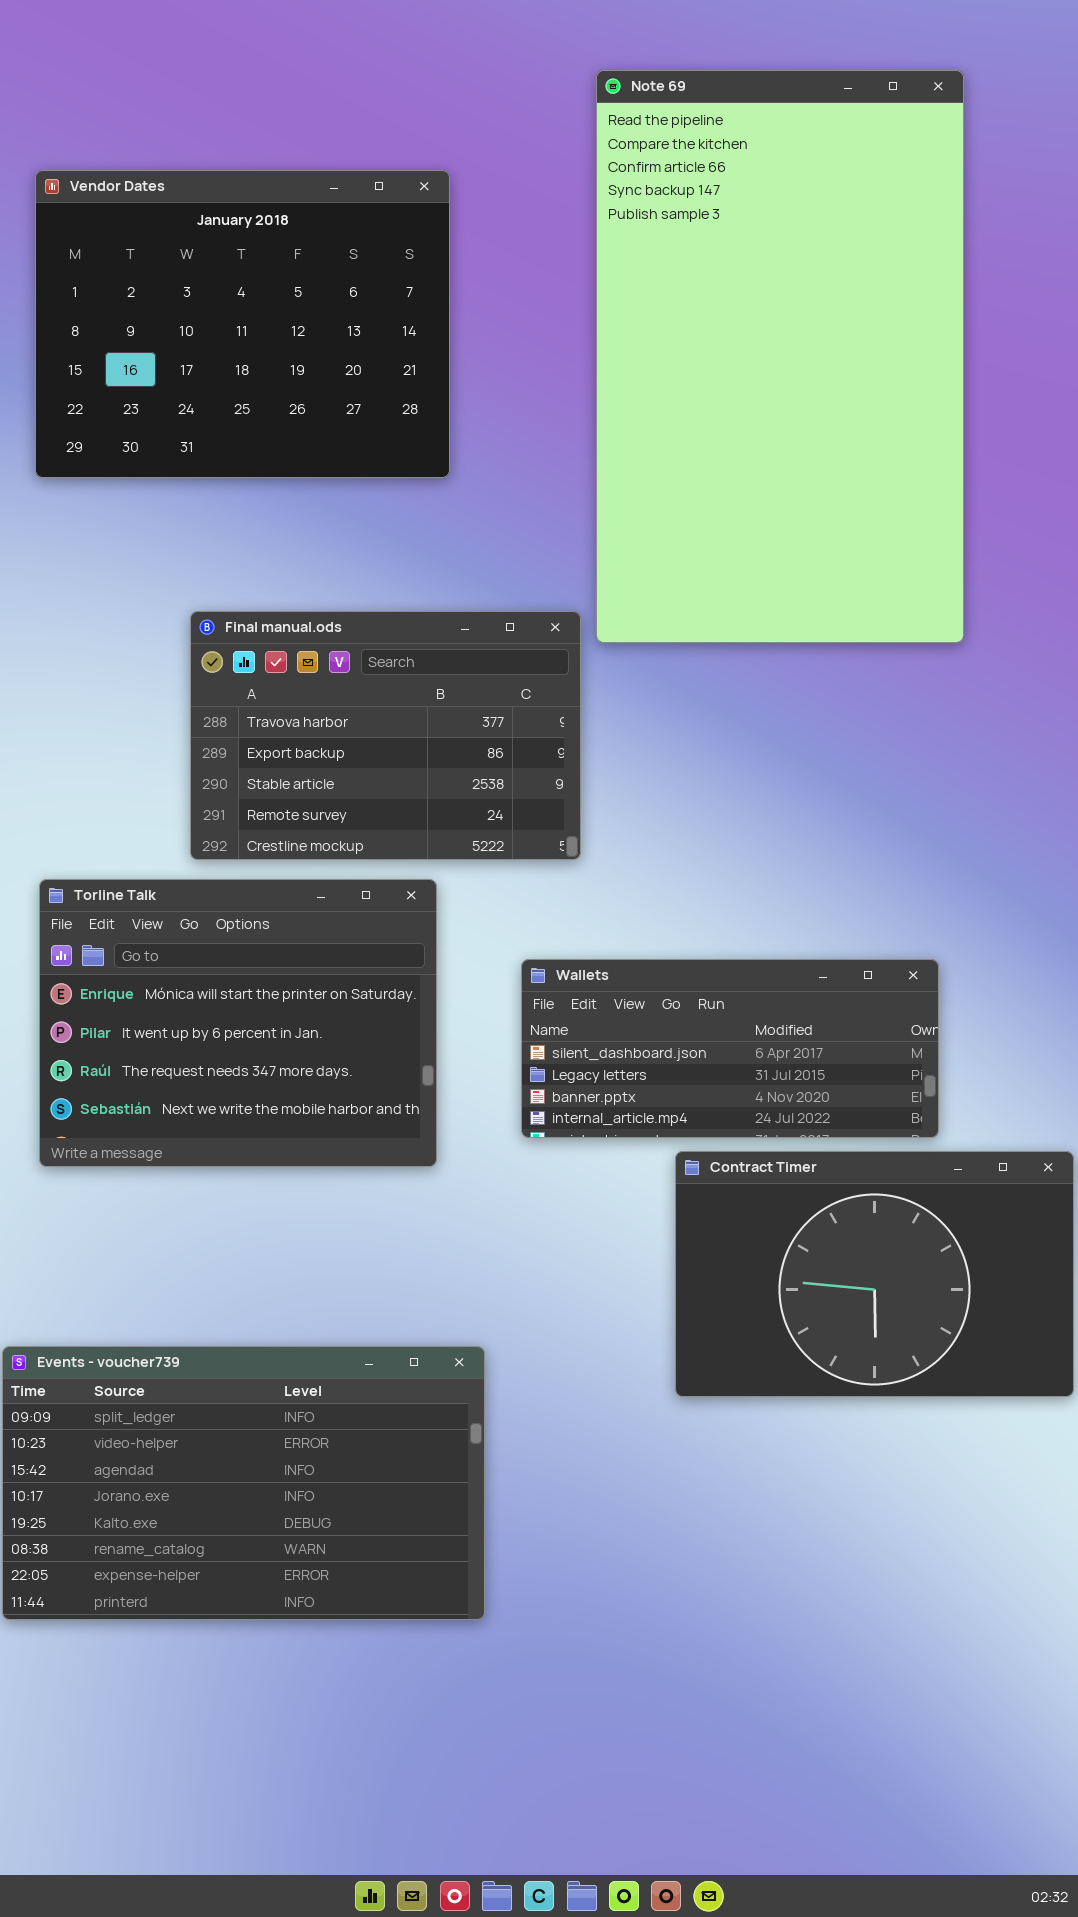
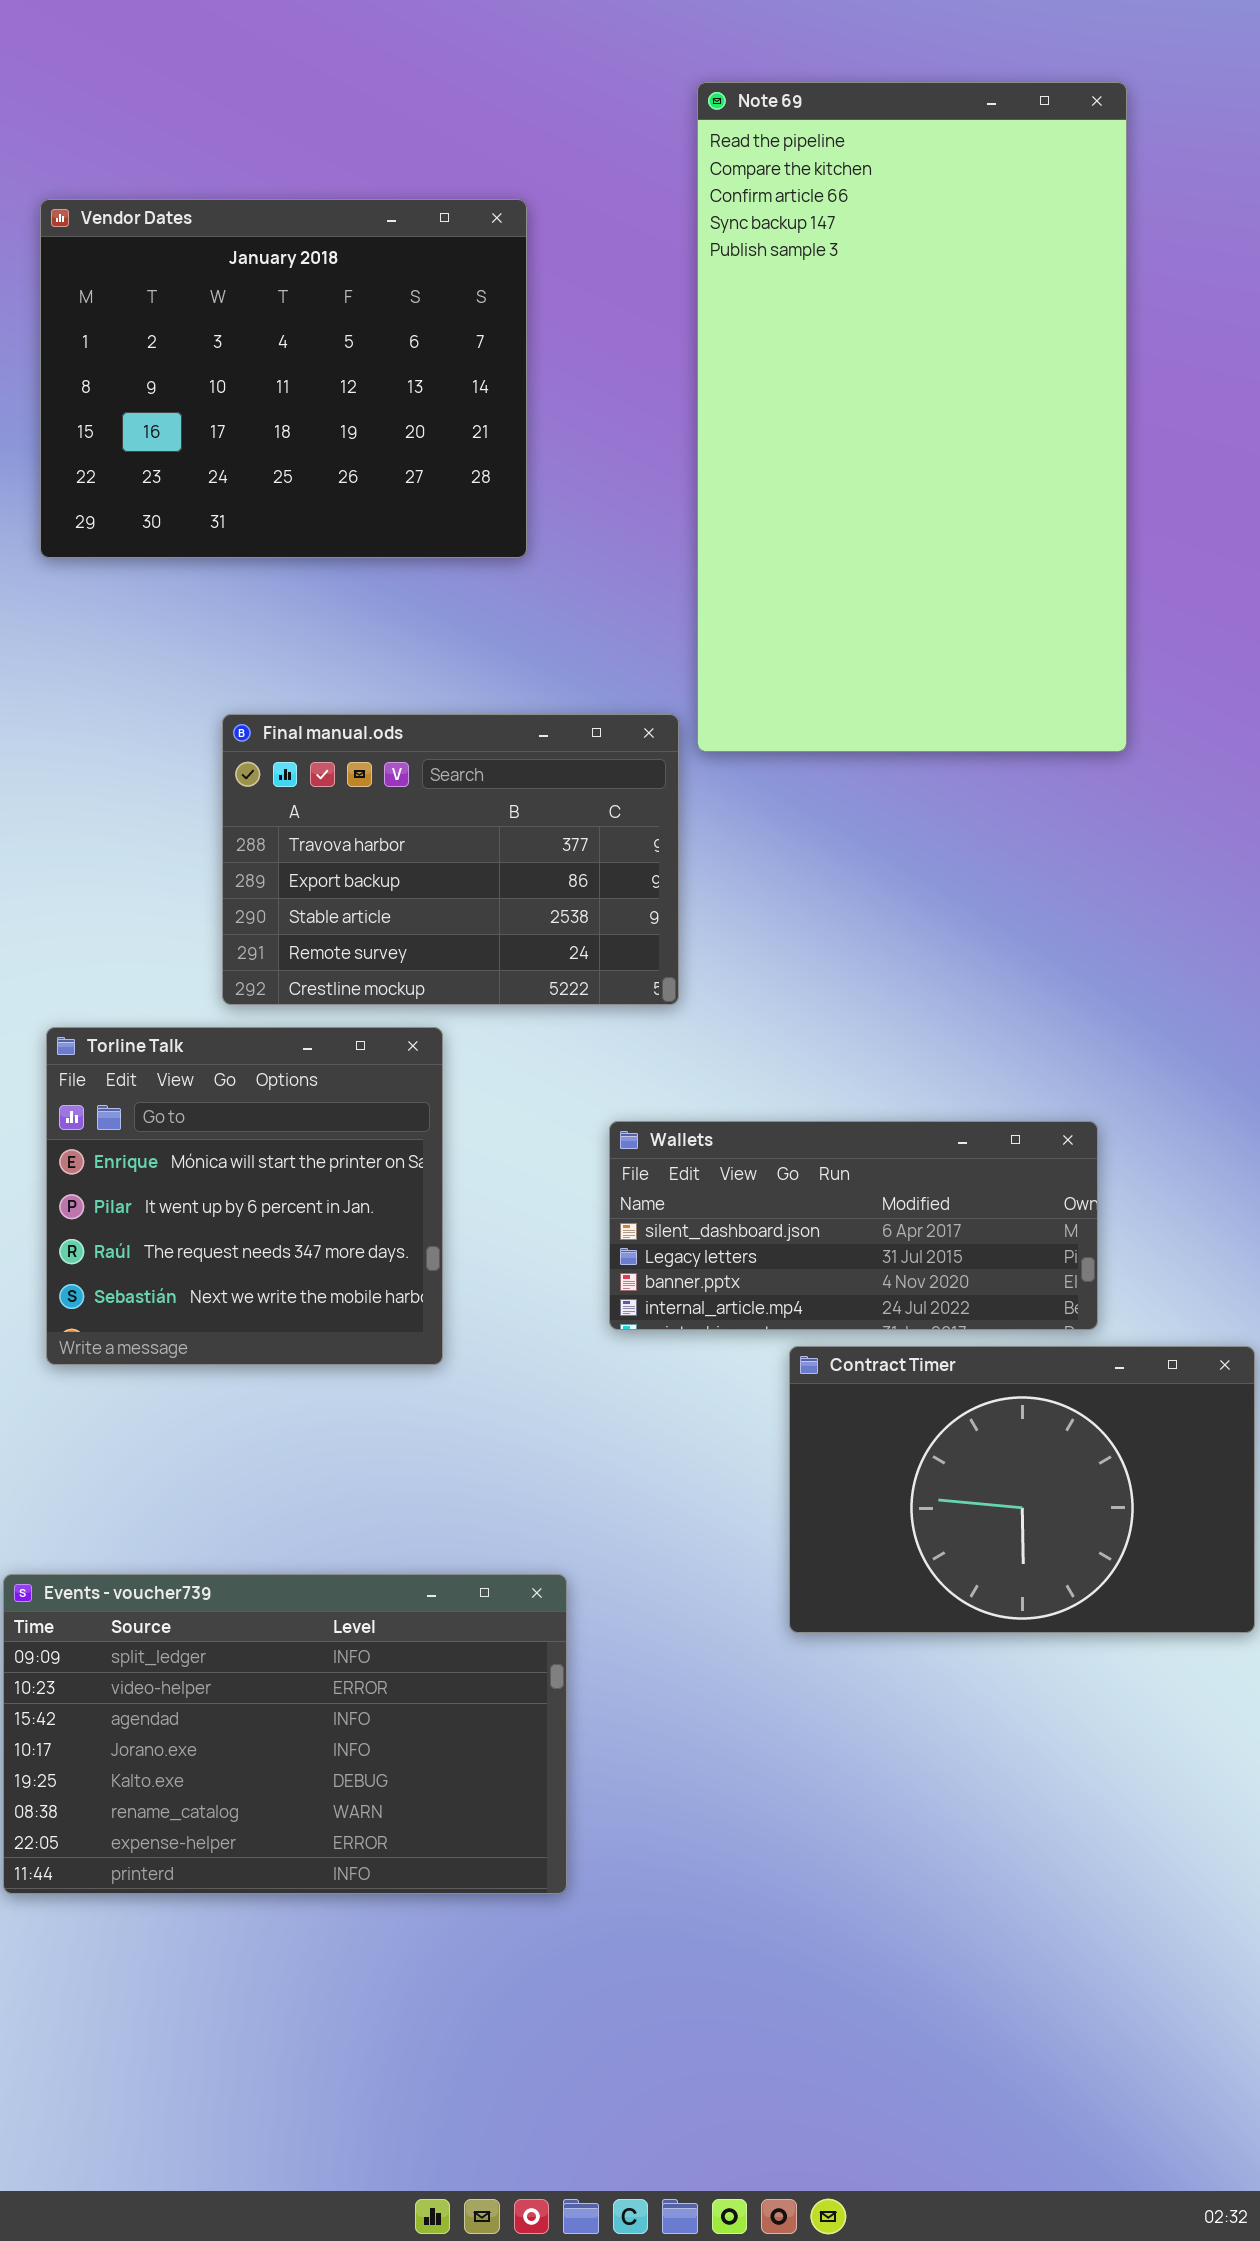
Torline Talk: [39,879,437,1167] -> [46,1027,443,1365], resized

